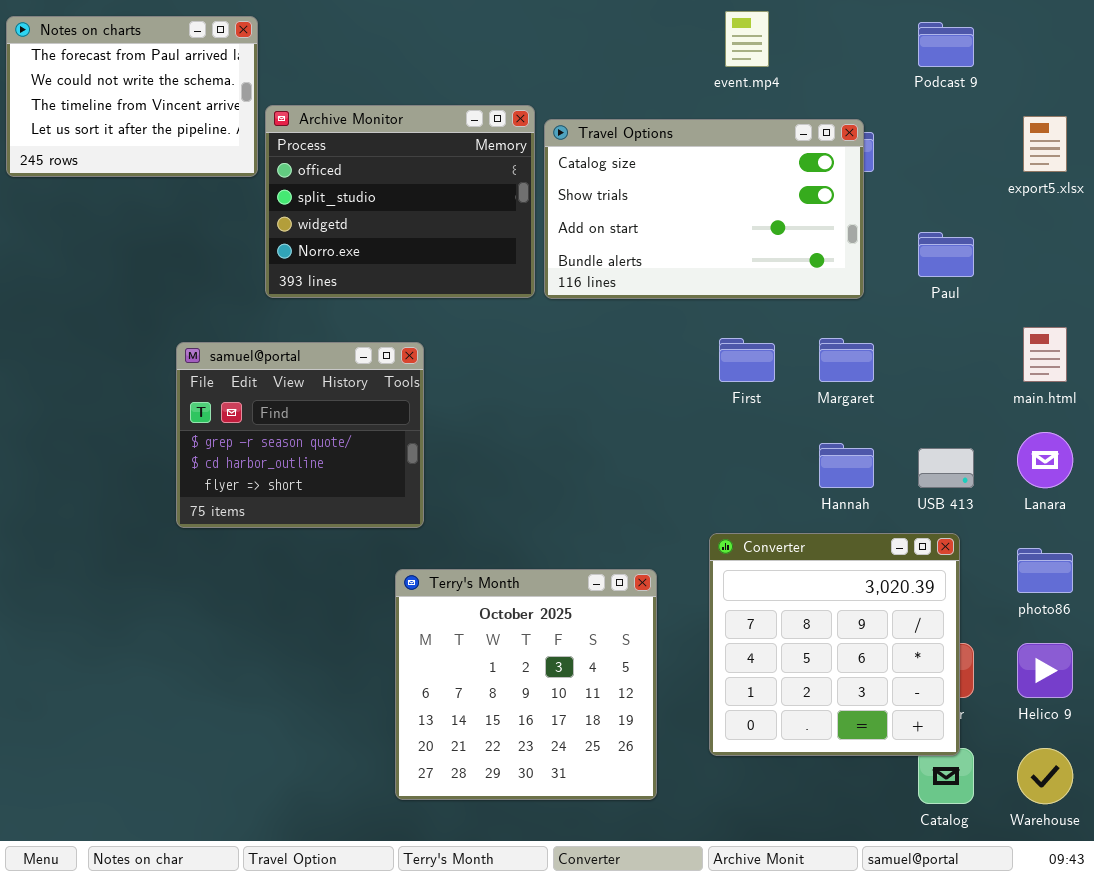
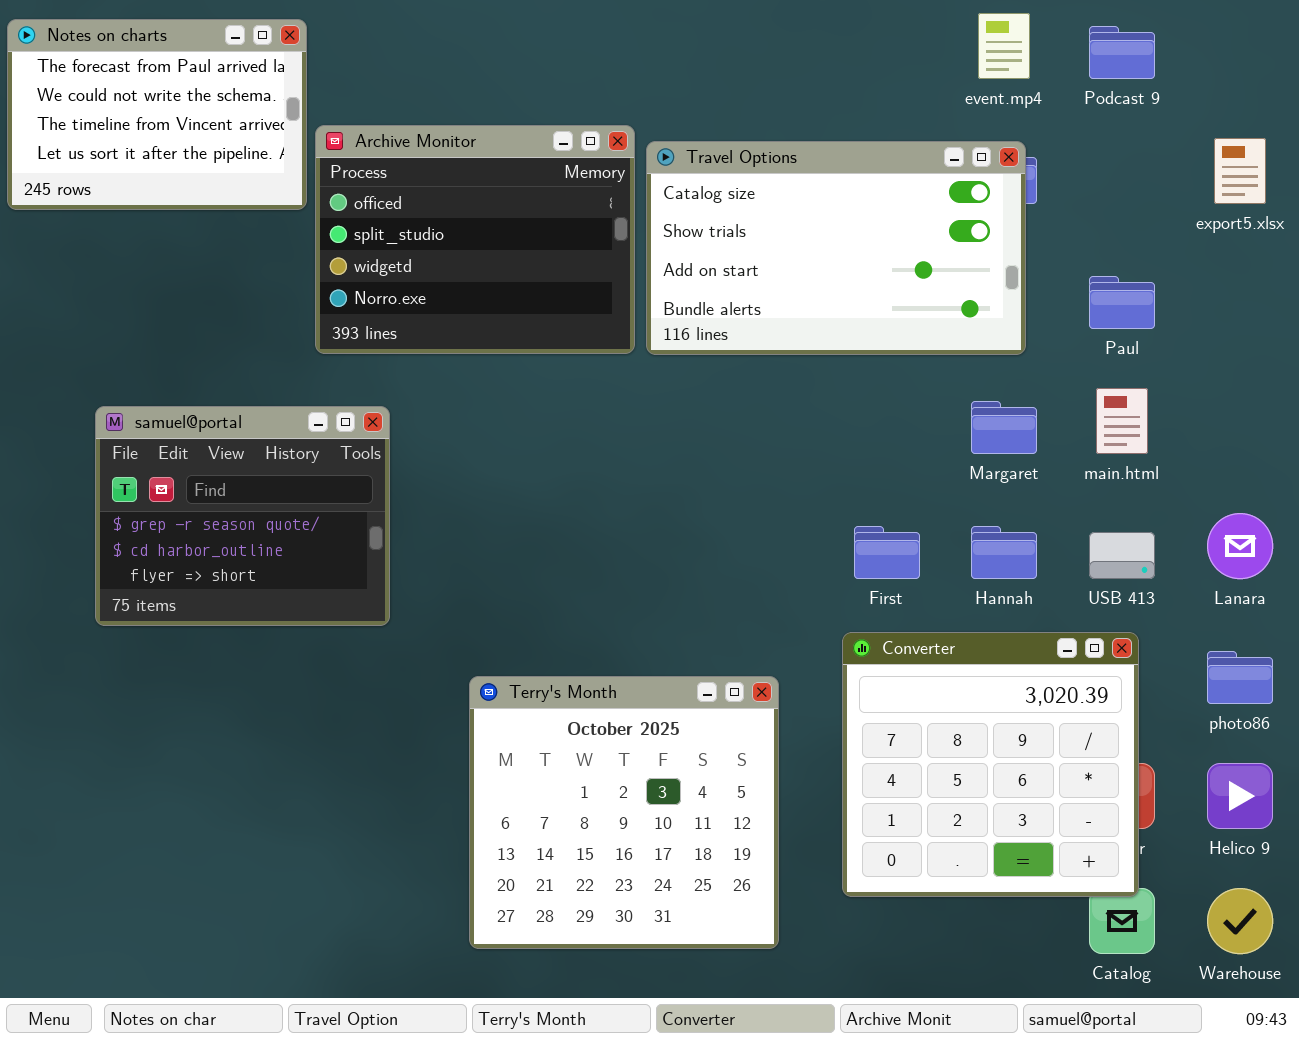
event.mp4: [725,11,769,67] -> [978,13,1030,79], moved
main.html: [1023,327,1067,382] -> [1096,388,1148,454], moved
First: [719,338,775,382] -> [854,526,920,579], moved
samuel@portal: [176,342,424,528] -> [95,406,390,626], moved

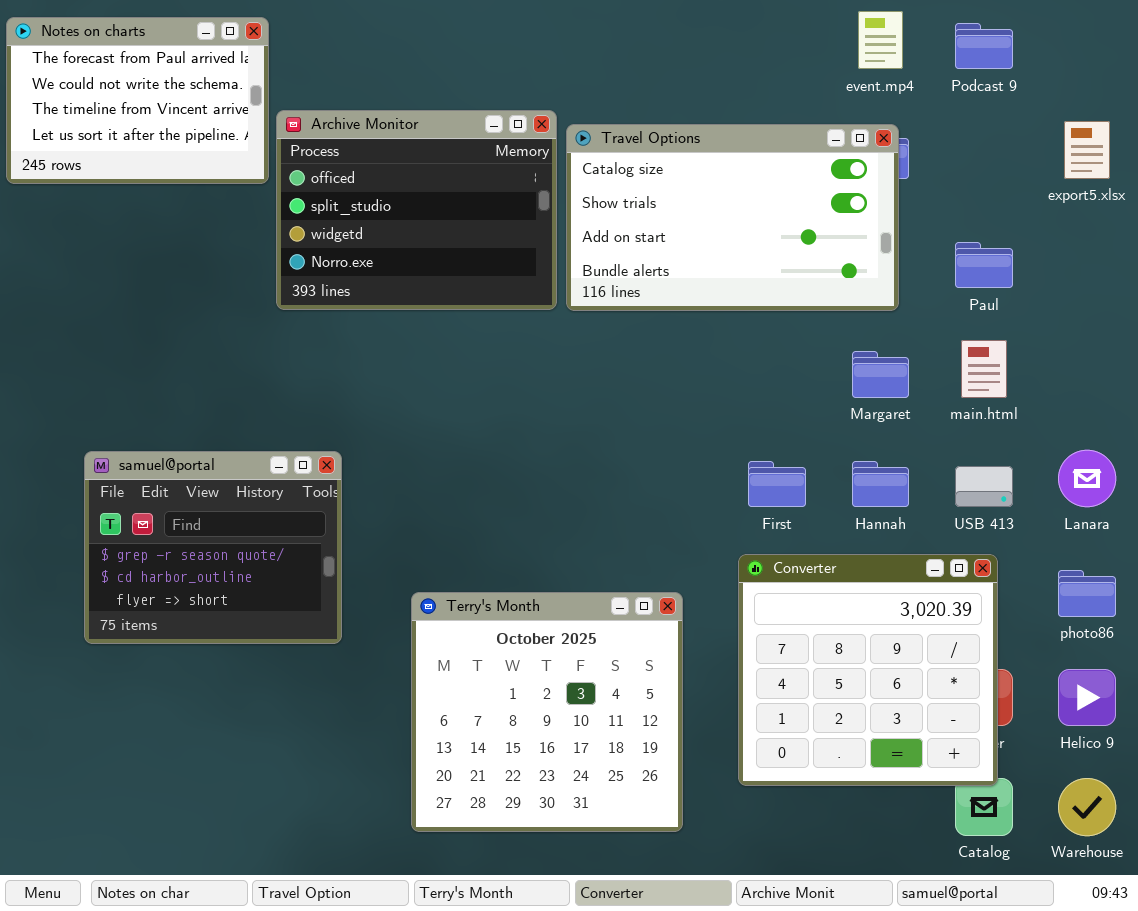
samuel@portal: [95,406,390,626] -> [84,451,342,644], moved

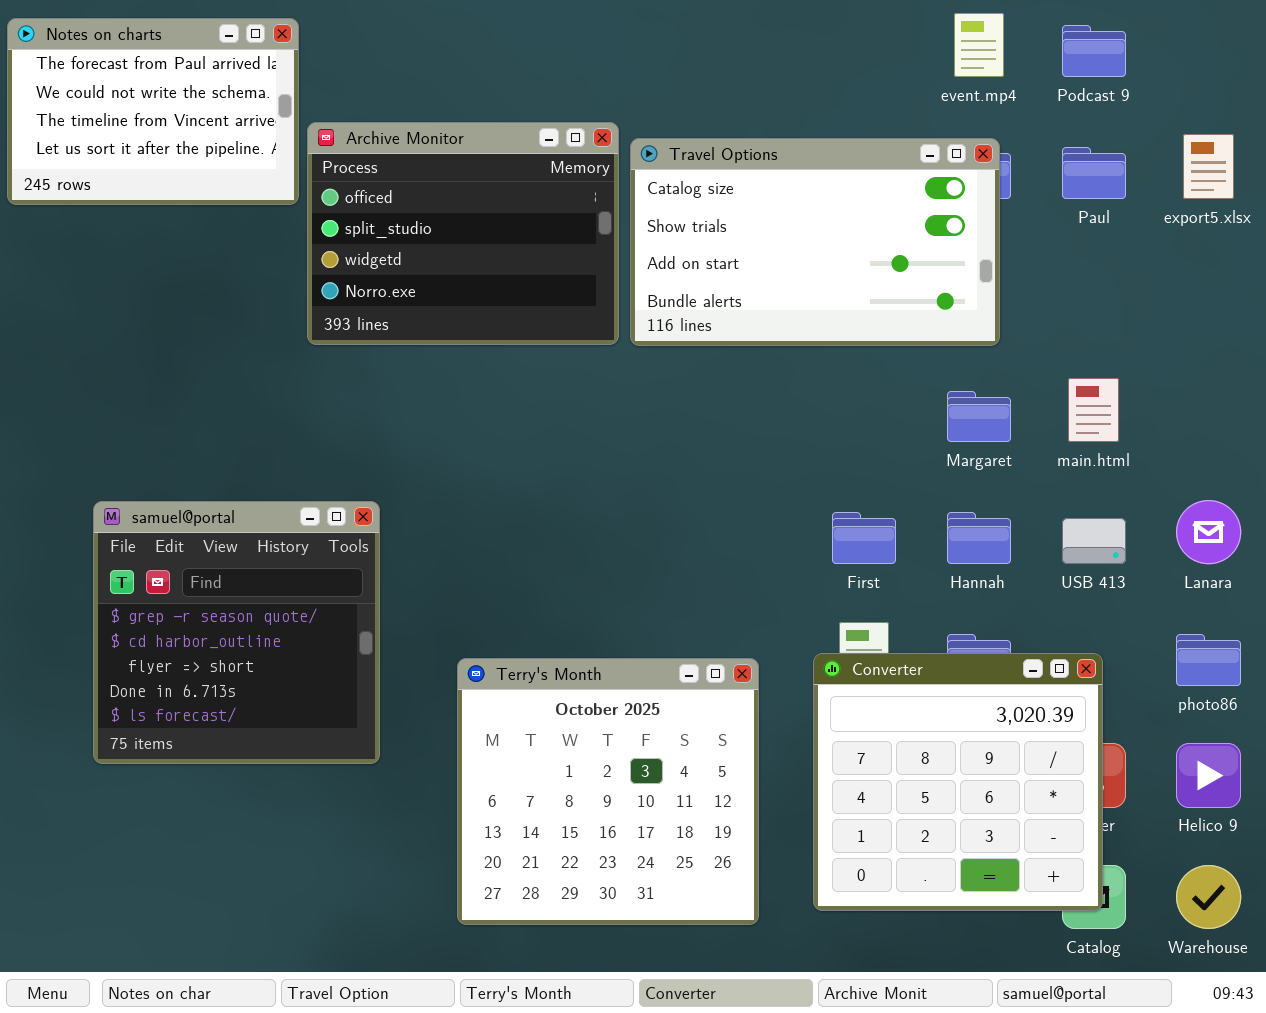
Paul: [955,242,1013,288] -> [1062,147,1126,199], moved
samuel@portal: [84,451,342,644] -> [93,501,380,764], resized
Converter: [738,554,998,786] -> [813,653,1103,911], moved

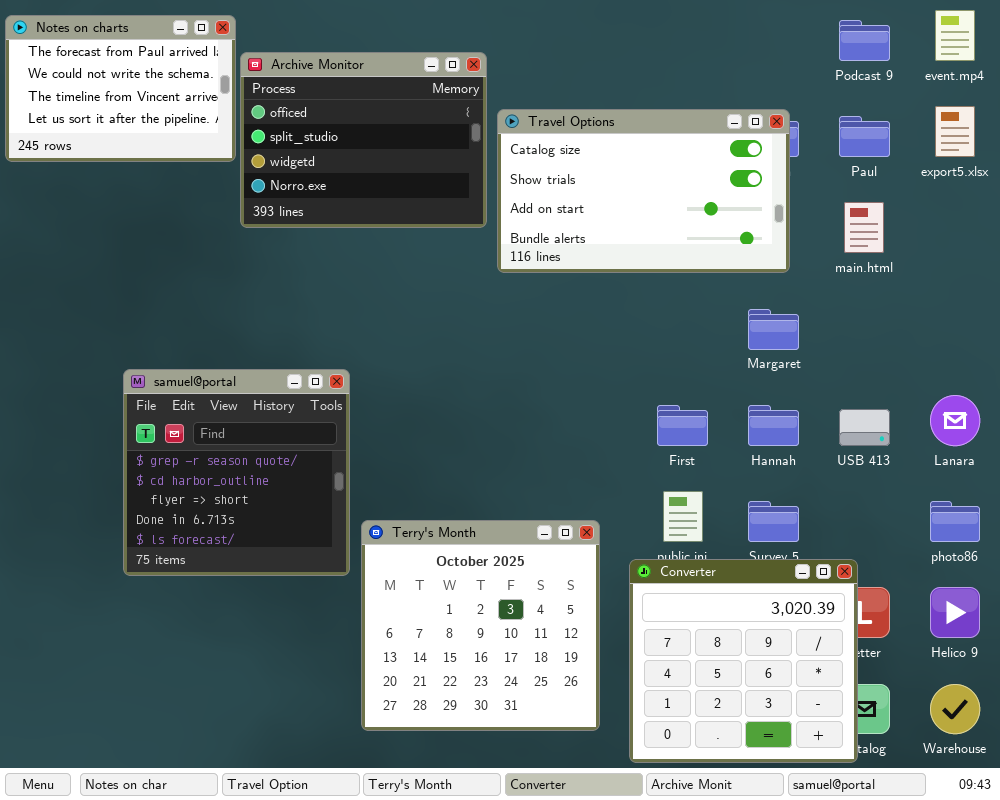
event.mp4: [954,13,1004,77] -> [935,10,975,61], moved
Archive Monitor: [307,122,619,345] -> [240,52,487,228], moved
main.html: [1068,378,1119,442] -> [844,202,884,253], moved
samuel@portal: [93,501,380,764] -> [123,369,350,576], moved
Converter: [813,653,1103,911] -> [629,559,858,763], moved

